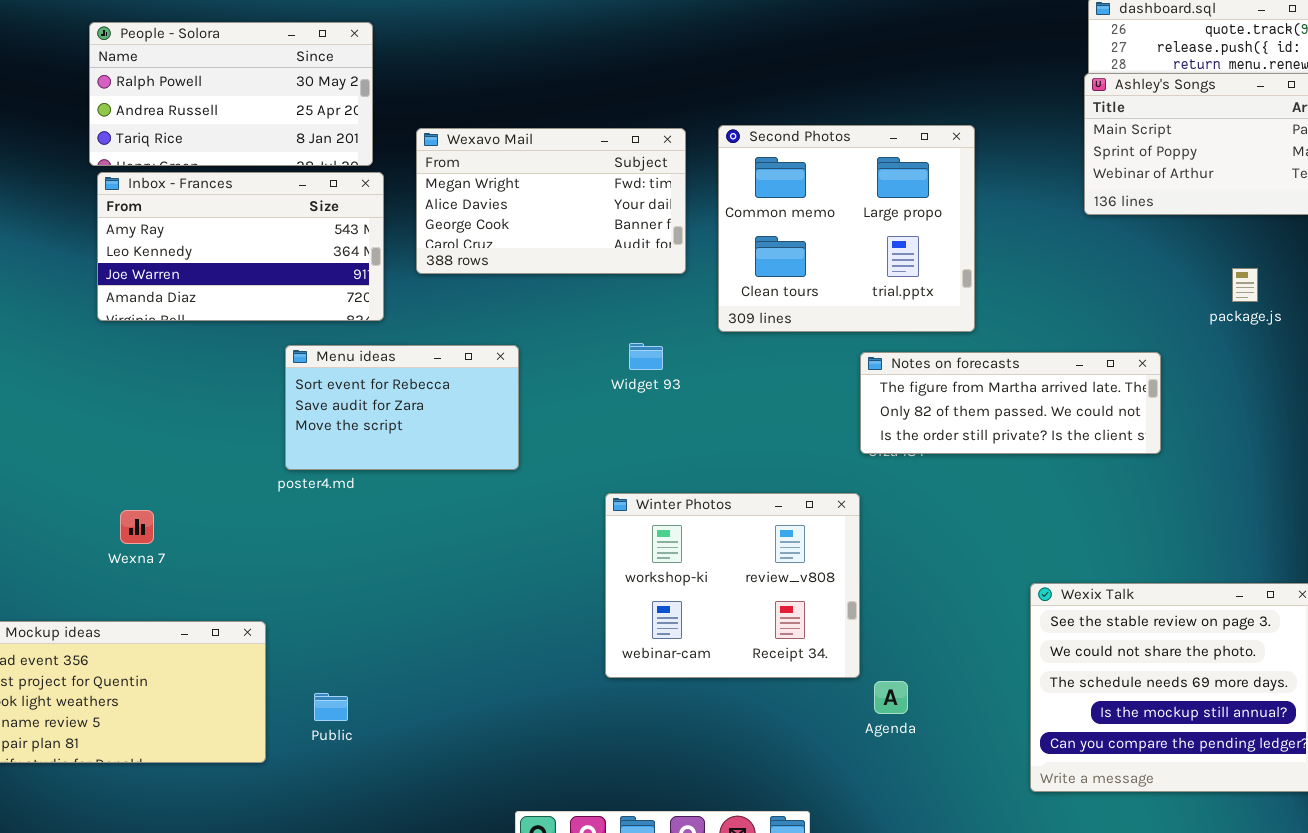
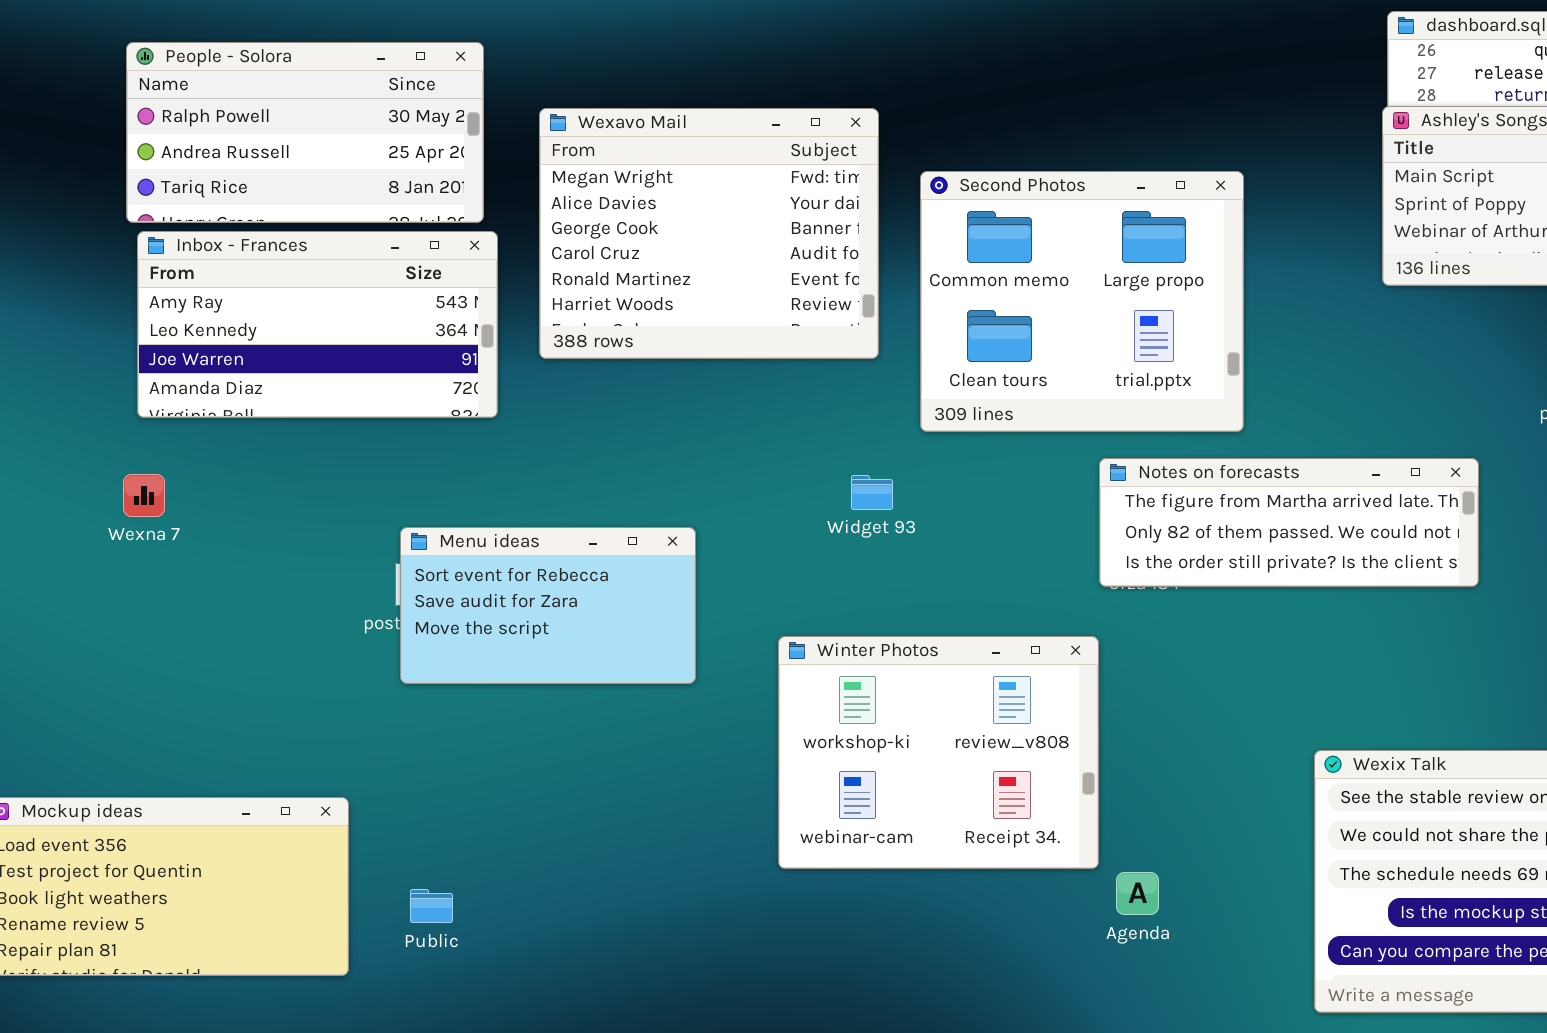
Wexavo Mail: [416,128,686,274] -> [539,108,879,359], resized
Widget 93: [629,343,663,370] -> [851,475,893,510], moved
Menu ideas: [285,345,519,470] -> [400,527,696,684], moved
Wexna 7: [120,510,154,544] -> [123,474,165,517], moved

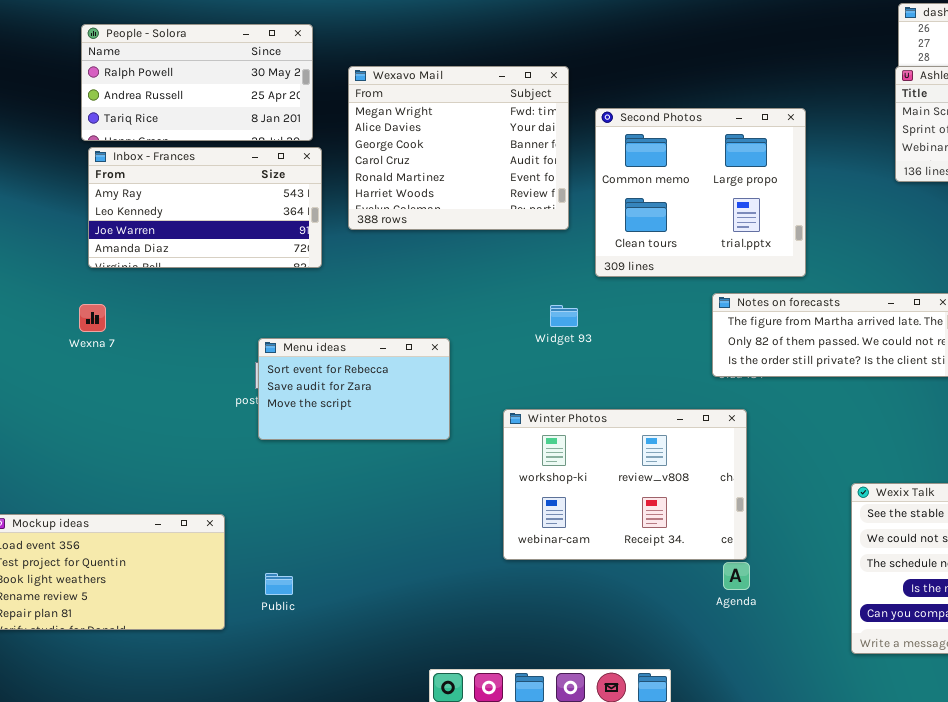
Winter Photos: [778,636,1099,869] -> [503,409,747,560], resized

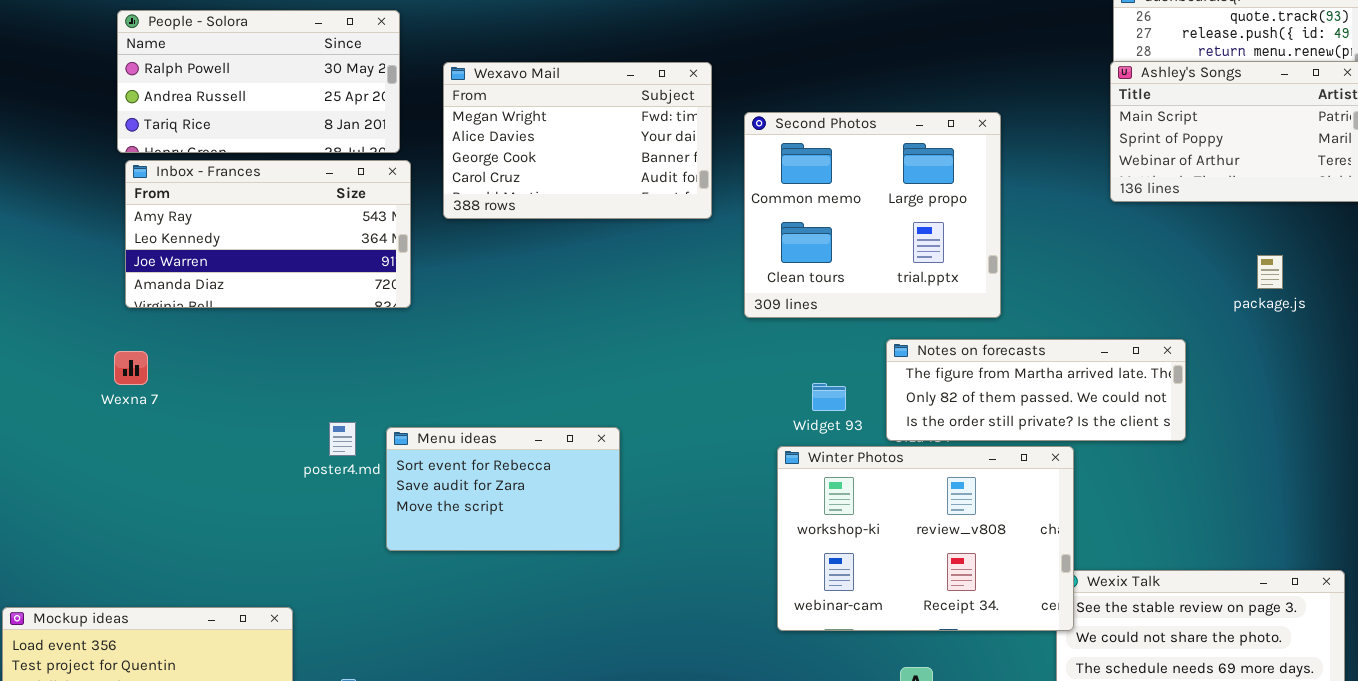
Wexavo Mail: [348,66,569,230] -> [443,62,712,219], resized
Widget 93: [550,305,578,327] -> [812,383,846,411], moved
Menu ideas: [258,338,450,440] -> [386,427,620,551], moved
Winter Photos: [503,409,747,560] -> [777,446,1074,631], moved

